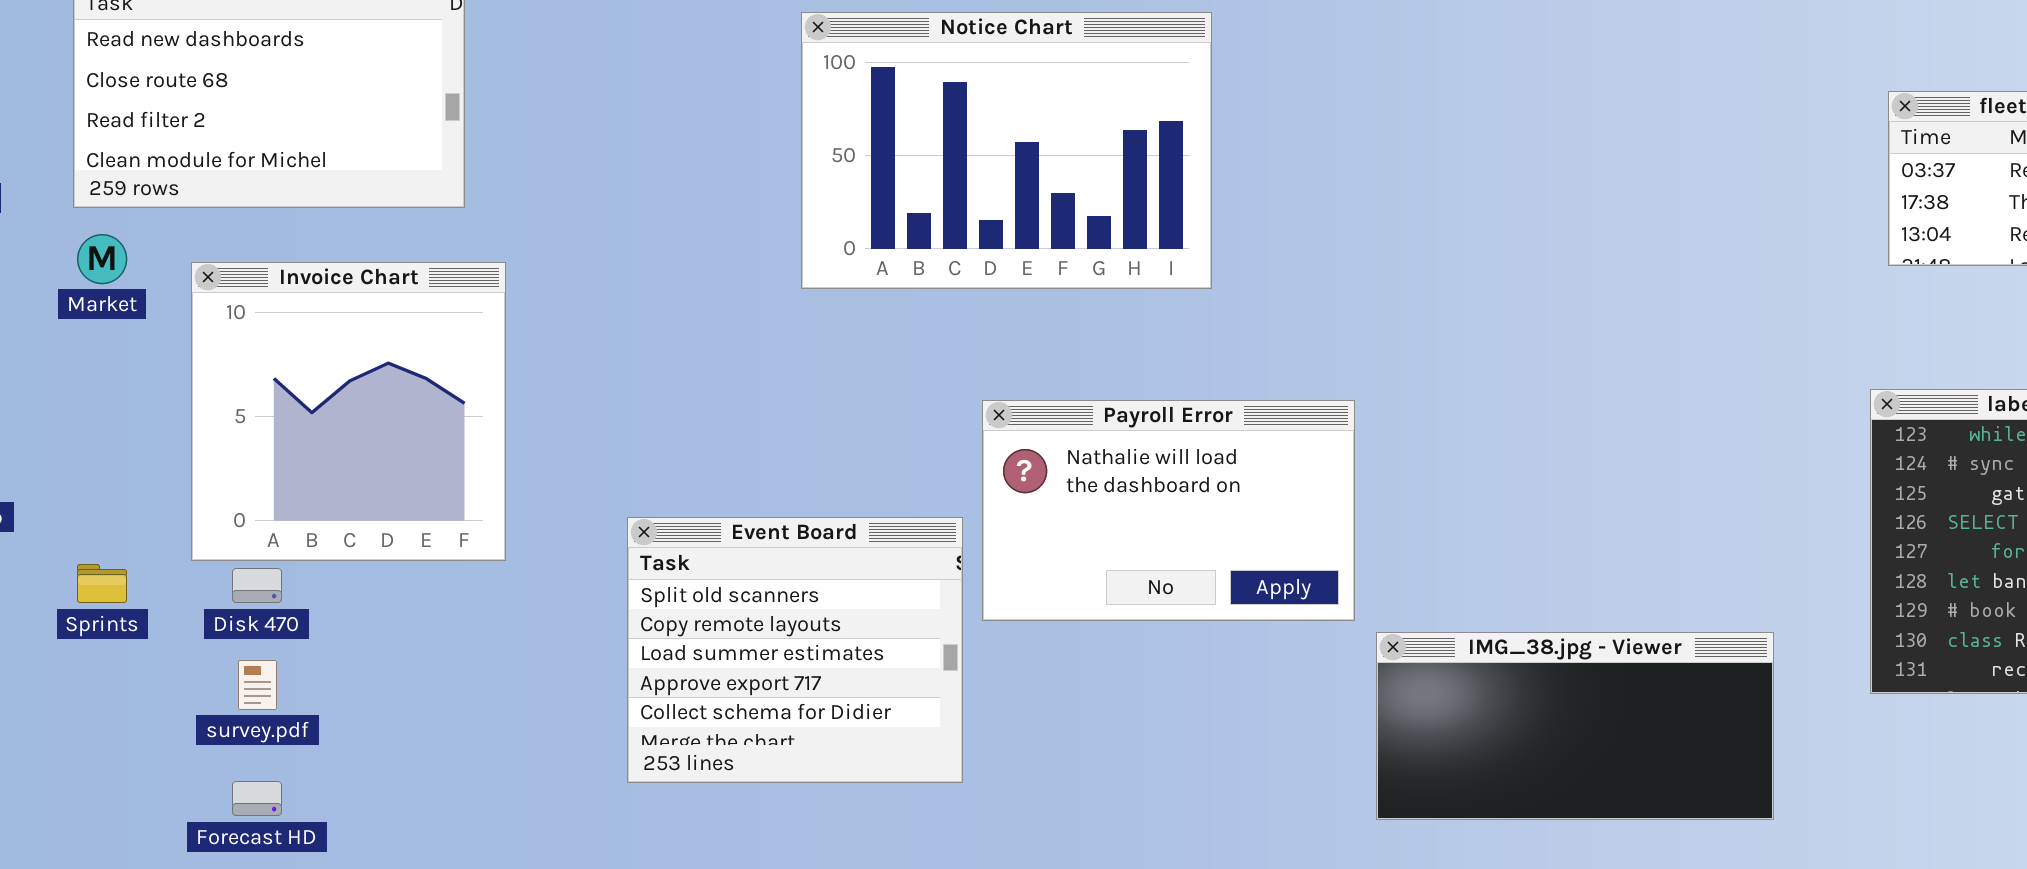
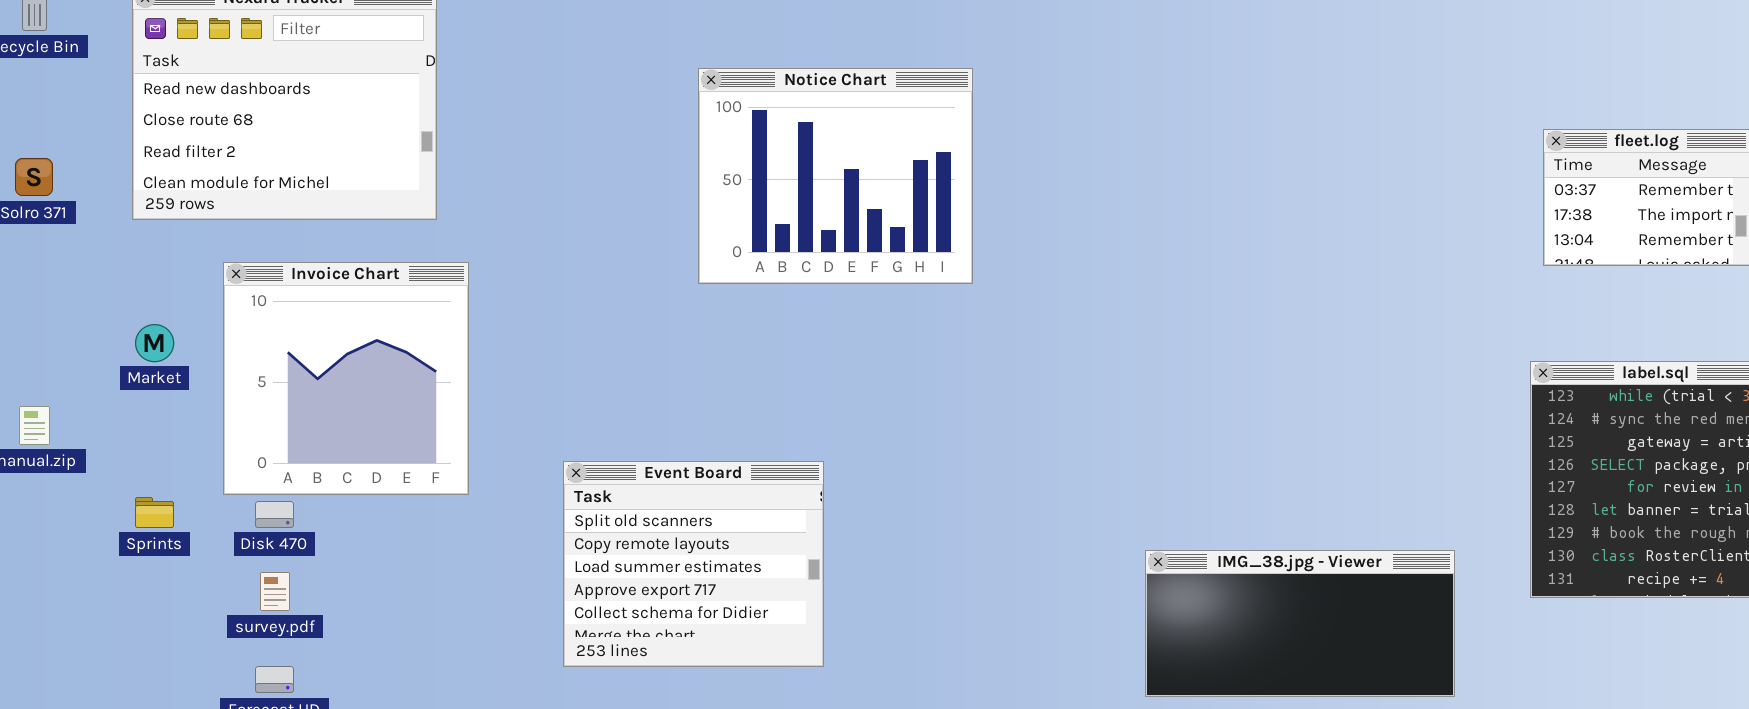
Notice Chart: [801,12,1212,289] -> [698,68,973,284], resized
Market: [77,234,127,284] -> [135,324,174,362], moved
Payroll Error: [982,400,1355,621] -> none, closed

